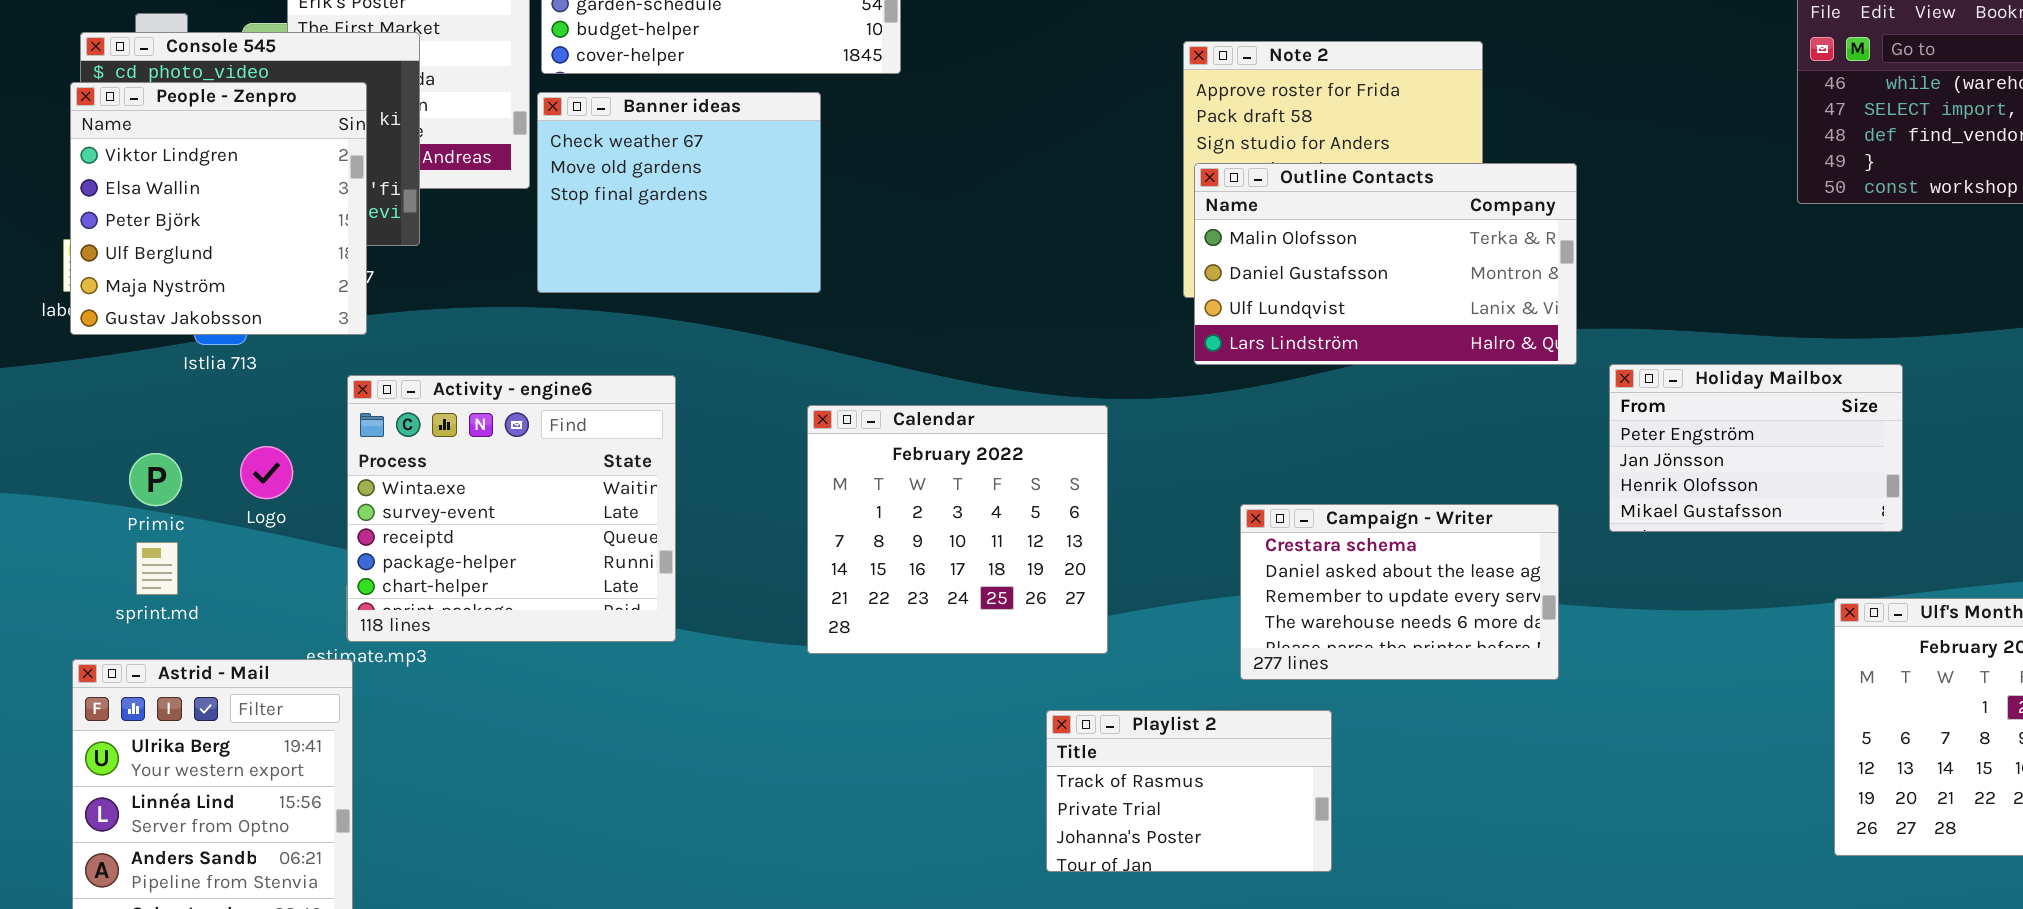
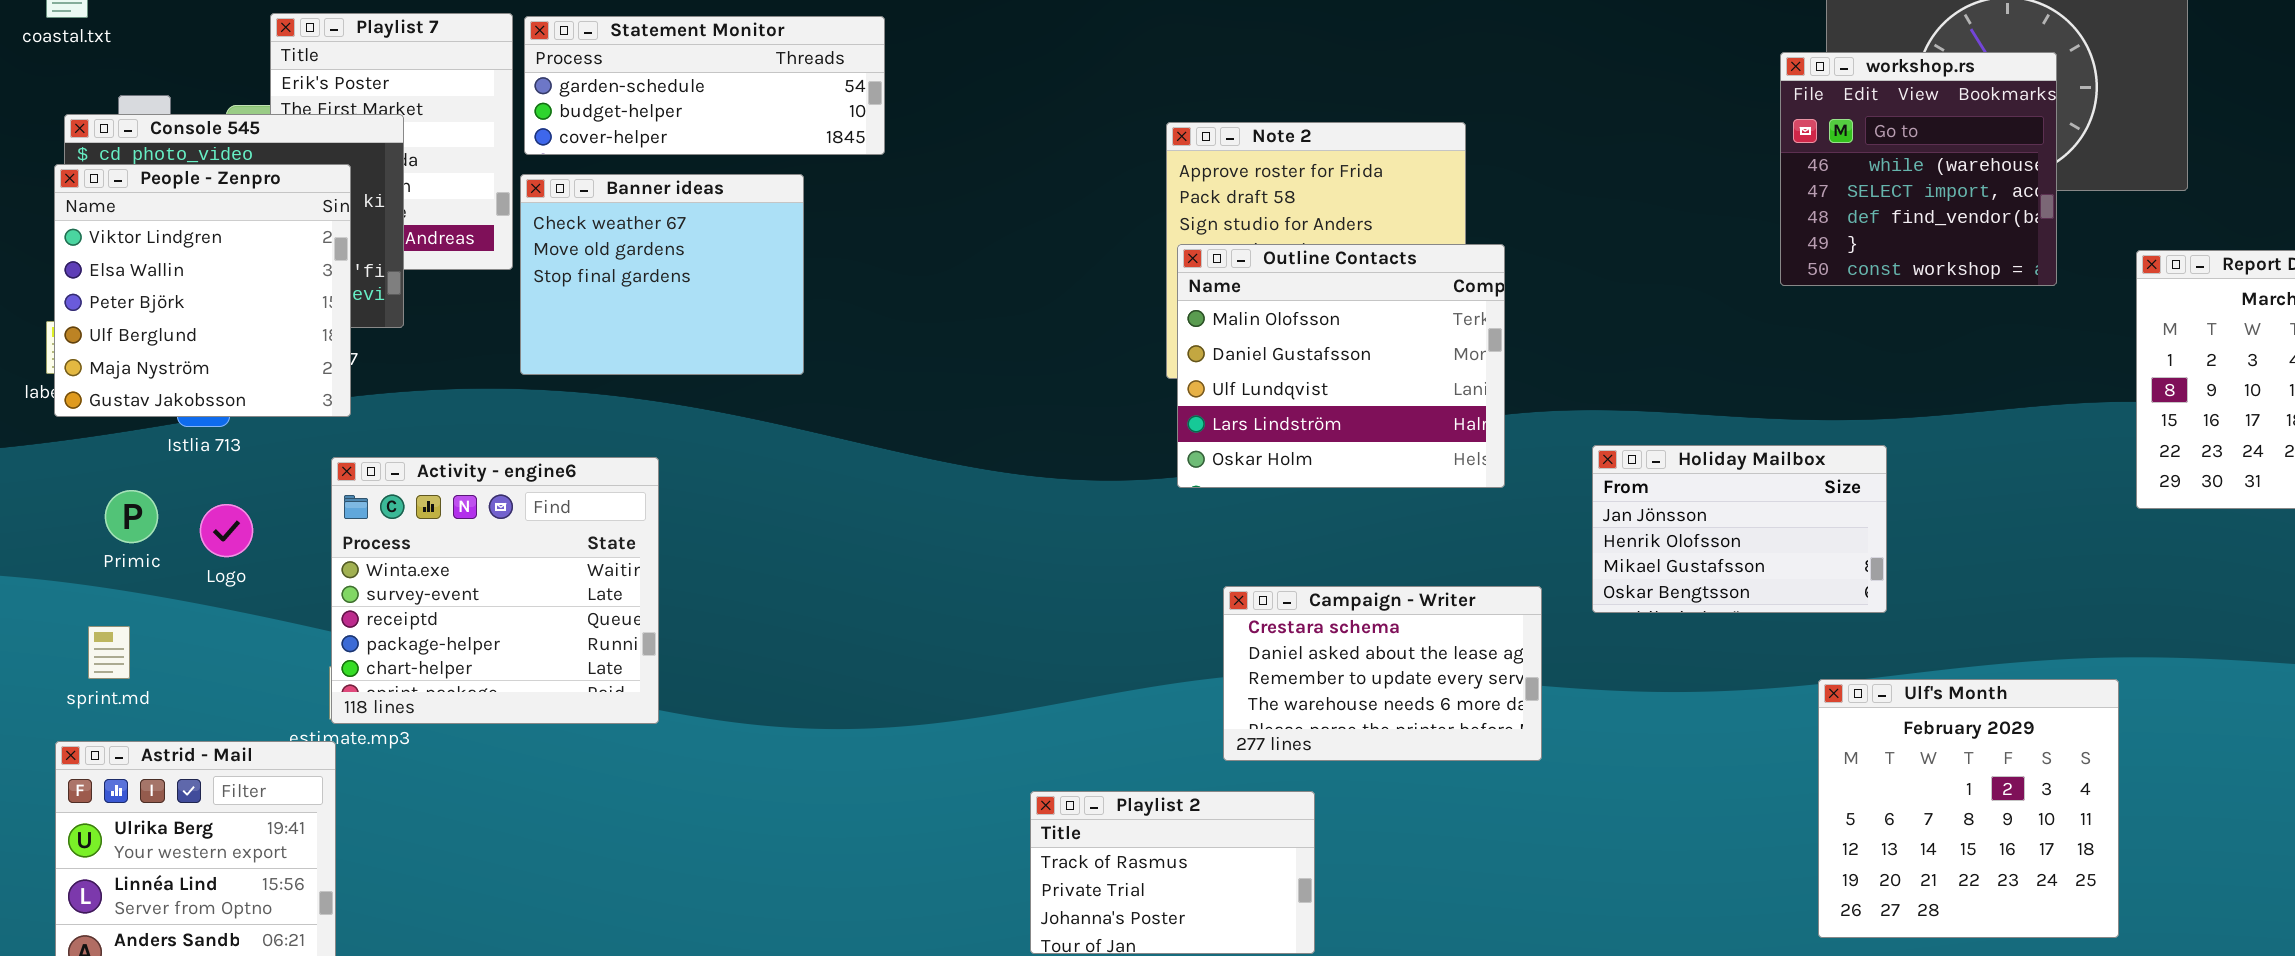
Outline Contacts: [1194,163,1577,365] -> [1177,244,1505,488], resized
Holiday Mailbox: [1609,364,1903,532] -> [1592,445,1887,613], scrolled down 1 row
Calendar: [807,405,1108,654] -> none, closed
Logo: [240,446,293,499] -> [200,504,253,557], moved
Primic: [129,453,182,506] -> [105,490,158,543], moved
sprint.md: [136,542,178,595] -> [88,626,130,679], moved

